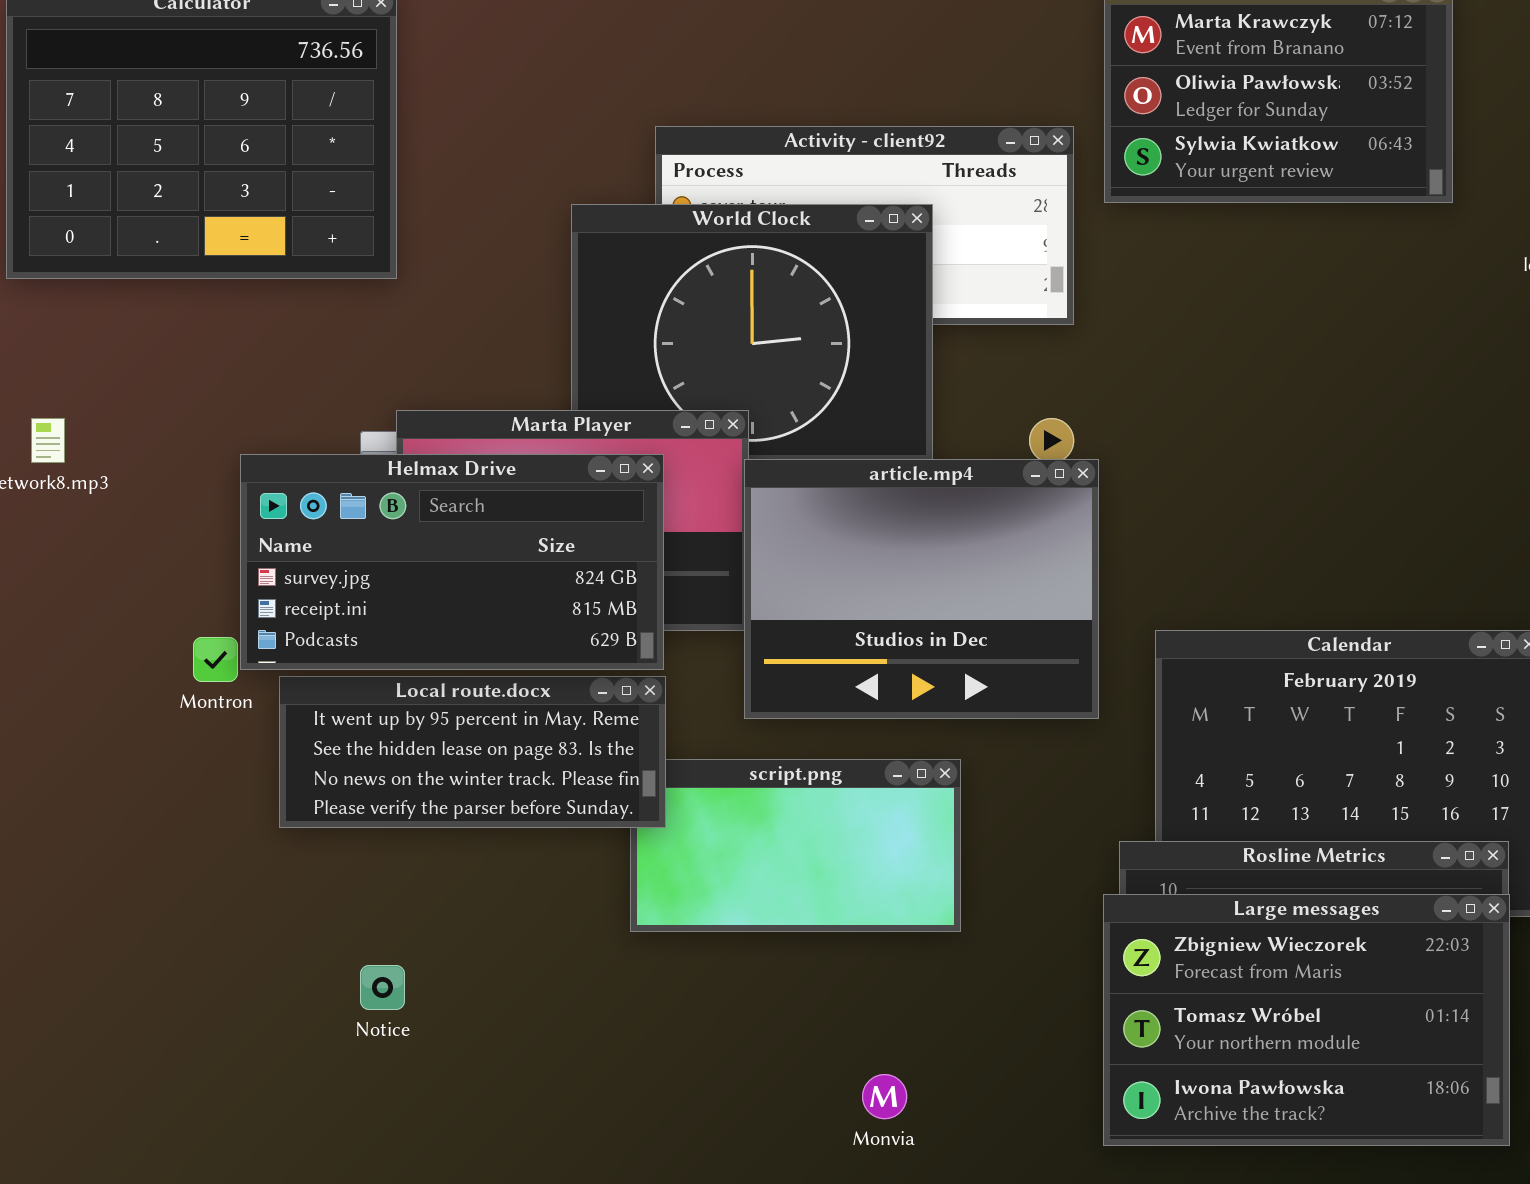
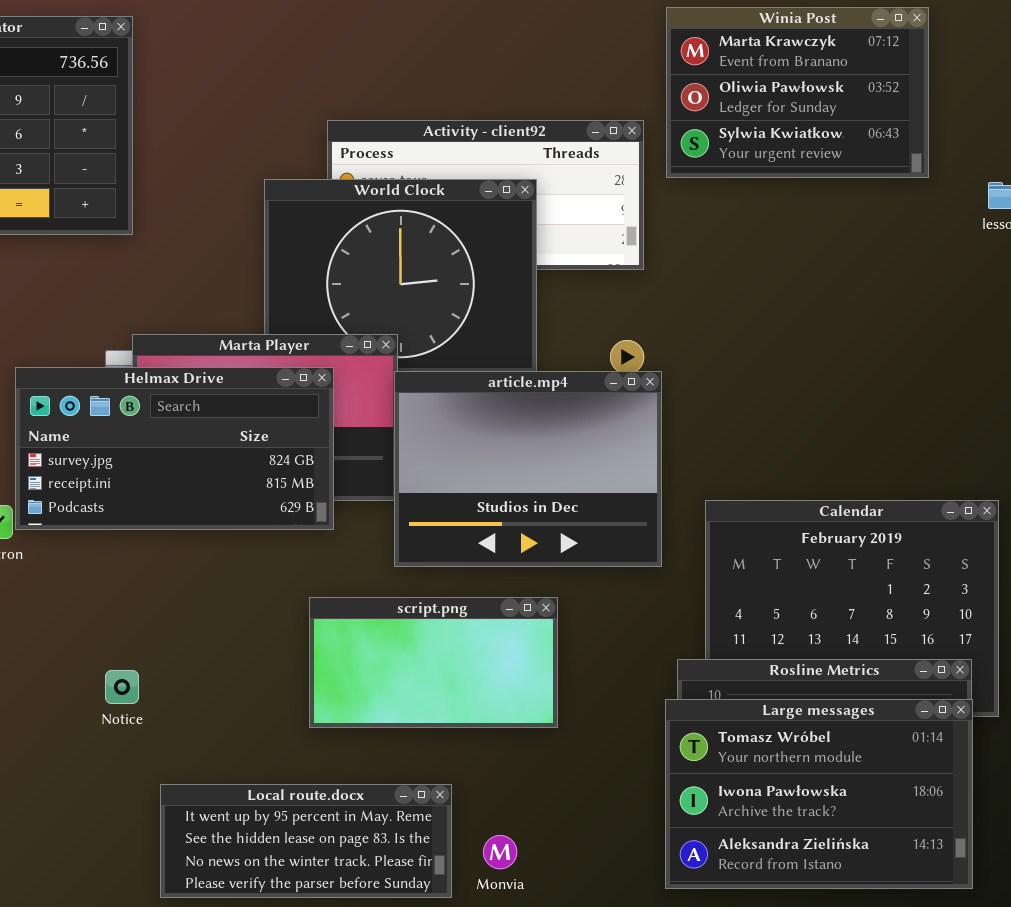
Local route.docx: [279,676,666,828] -> [160,784,452,898], moved
Large messages: [1103,894,1510,1146] -> [665,699,973,889], scrolled down 1 row
Notice: [360,965,405,1010] -> [105,670,139,704], moved

